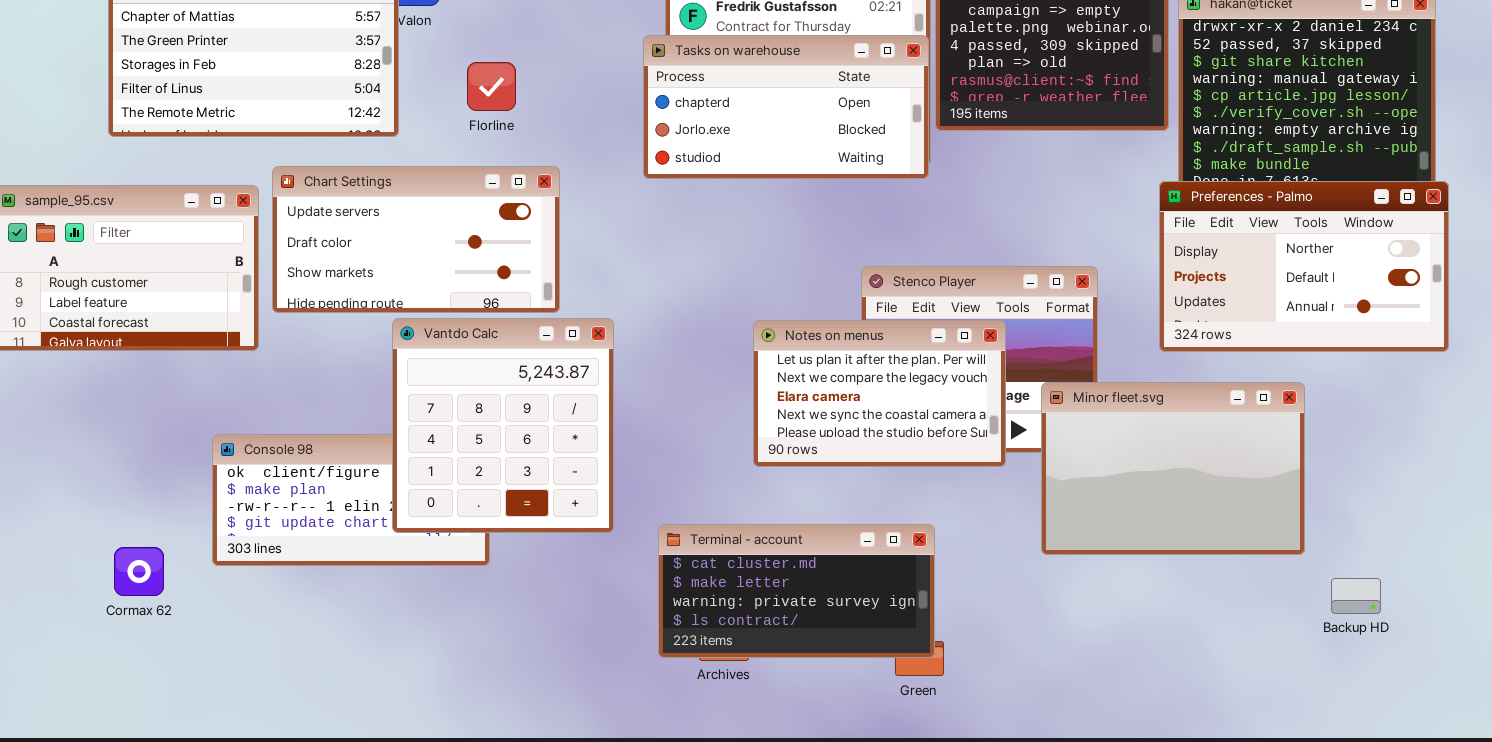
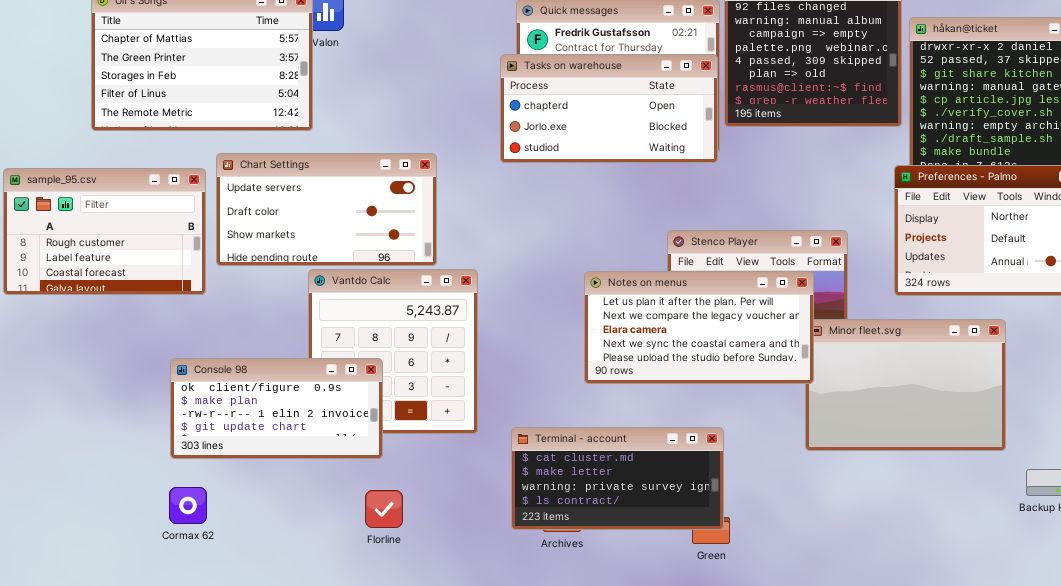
Florline: [467,62,516,111] -> [365,490,403,528], moved
Notes on menus: [753,320,1006,467] -> [584,271,814,384], resized
Console 98: [212,434,490,566] -> [170,358,383,459], raised
Cormax 62: [114,547,164,596] -> [169,487,207,524], moved

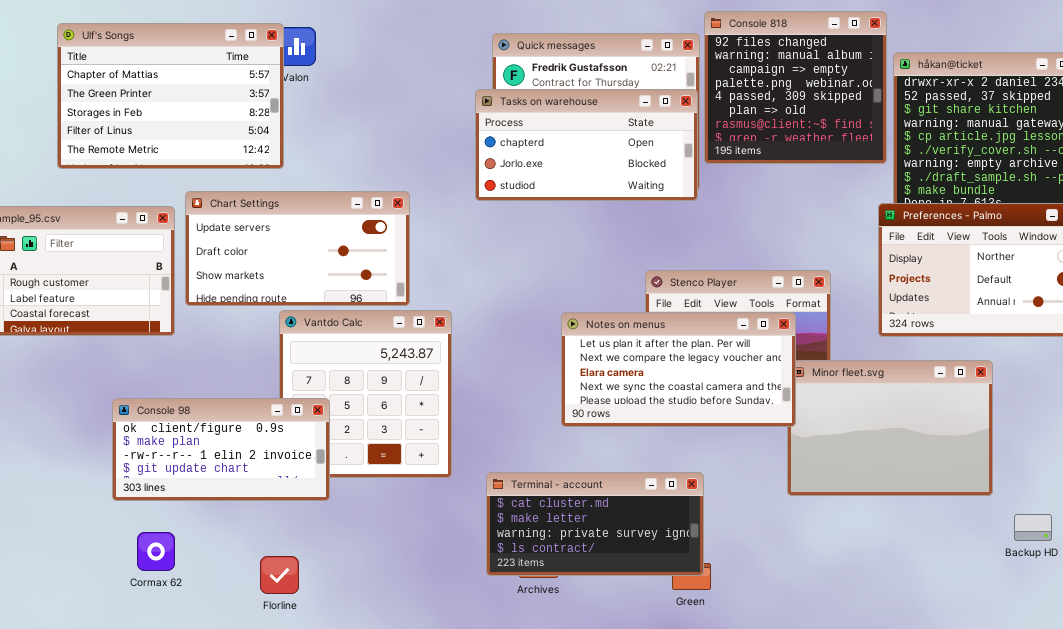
Console 98: [170,358,383,459] -> [112,398,330,501], moved
Florline: [365,490,403,528] -> [260,556,299,594], moved

